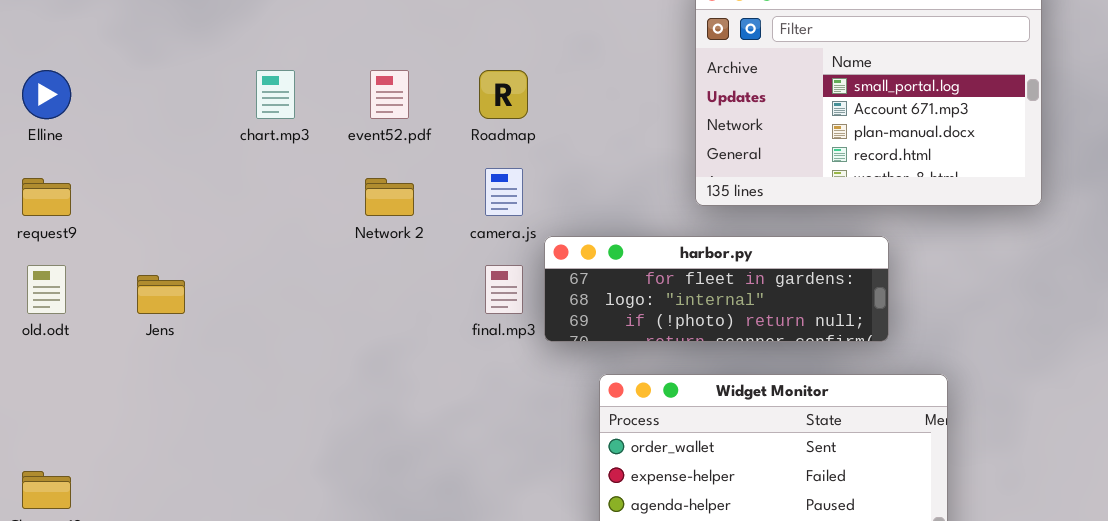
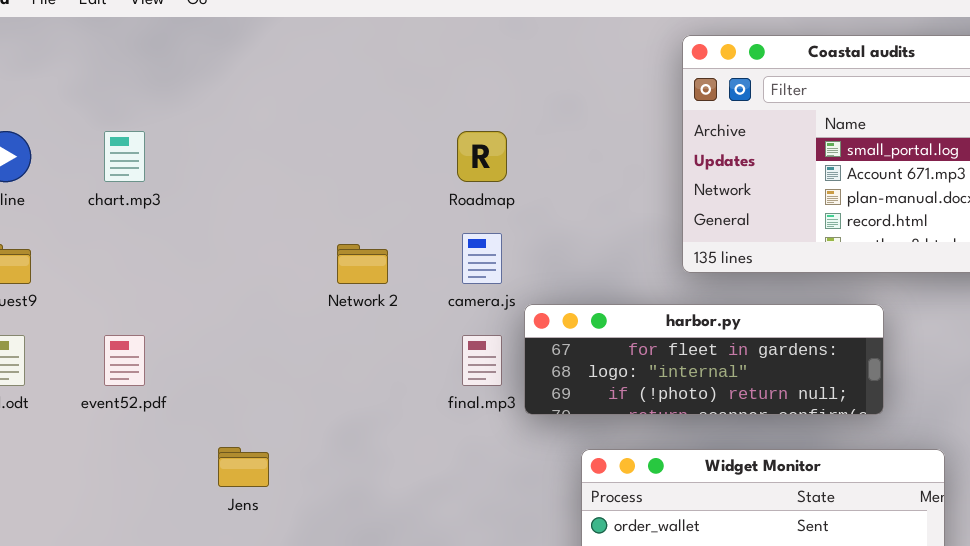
chart.mp3: [256,70,295,119] -> [104,131,145,182], moved
event52.pdf: [370,70,409,119] -> [104,335,145,386], moved
Jens: [137,275,185,314] -> [218,447,269,487], moved

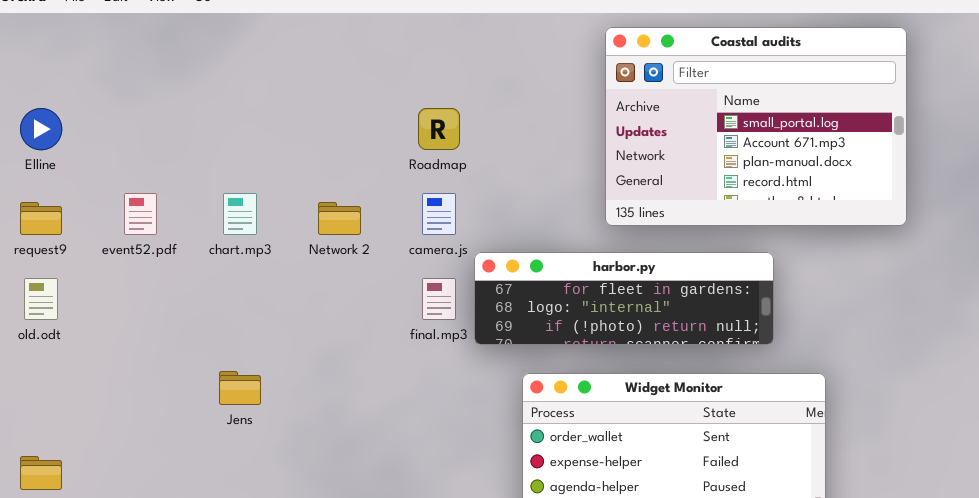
chart.mp3: [104,131,145,182] -> [223,193,257,235], moved
event52.pdf: [104,335,145,386] -> [124,193,157,235], moved

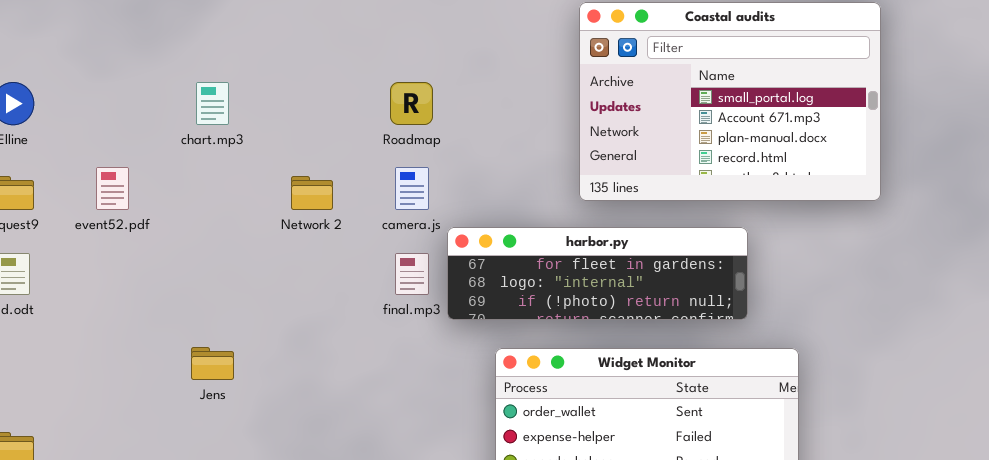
chart.mp3: [223,193,257,235] -> [196,82,229,125], moved

